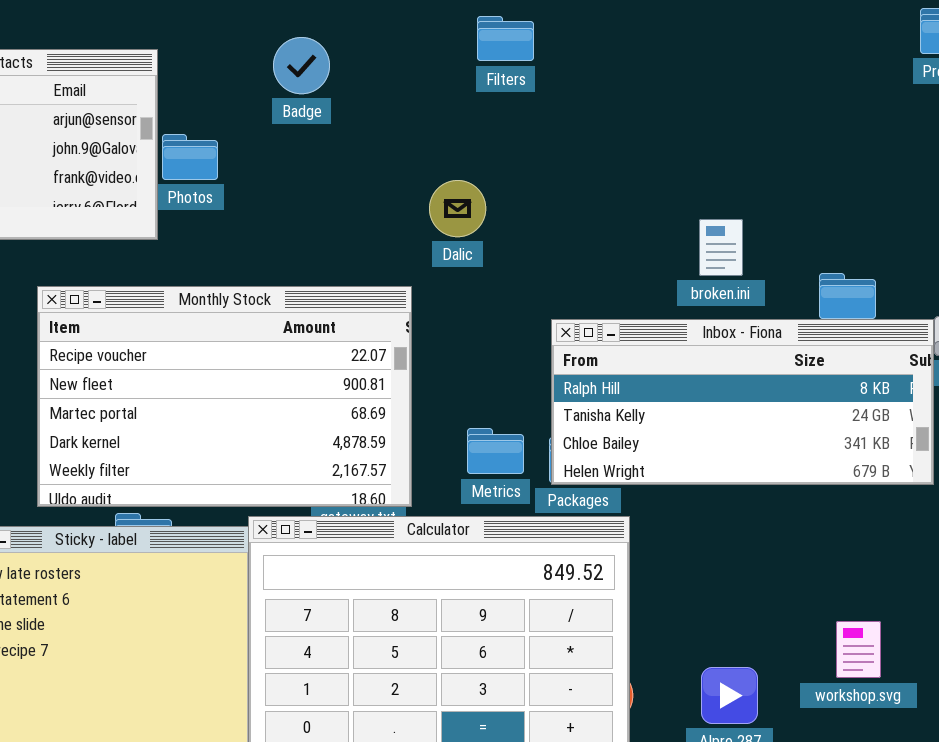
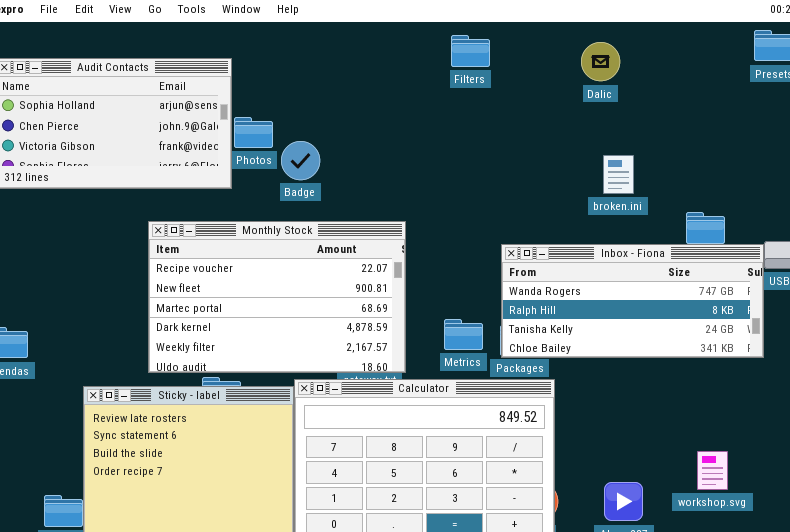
Badge: [273,37,330,94] -> [281,141,320,180], moved
Dalic: [429,180,486,237] -> [581,42,620,81], moved
broken.ini: [699,219,743,276] -> [603,155,634,194], moved
Inbox - Fiona: [551,319,934,485] -> [501,244,764,358], scrolled up 1 row

